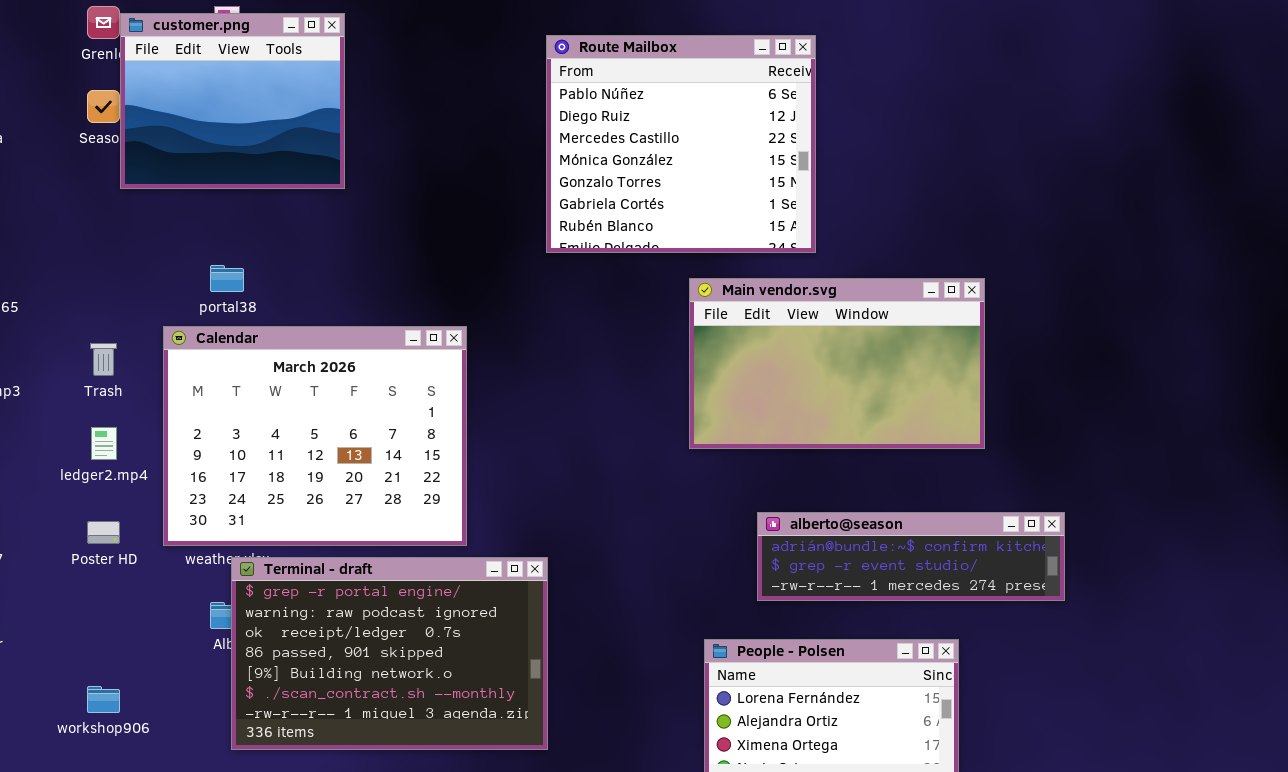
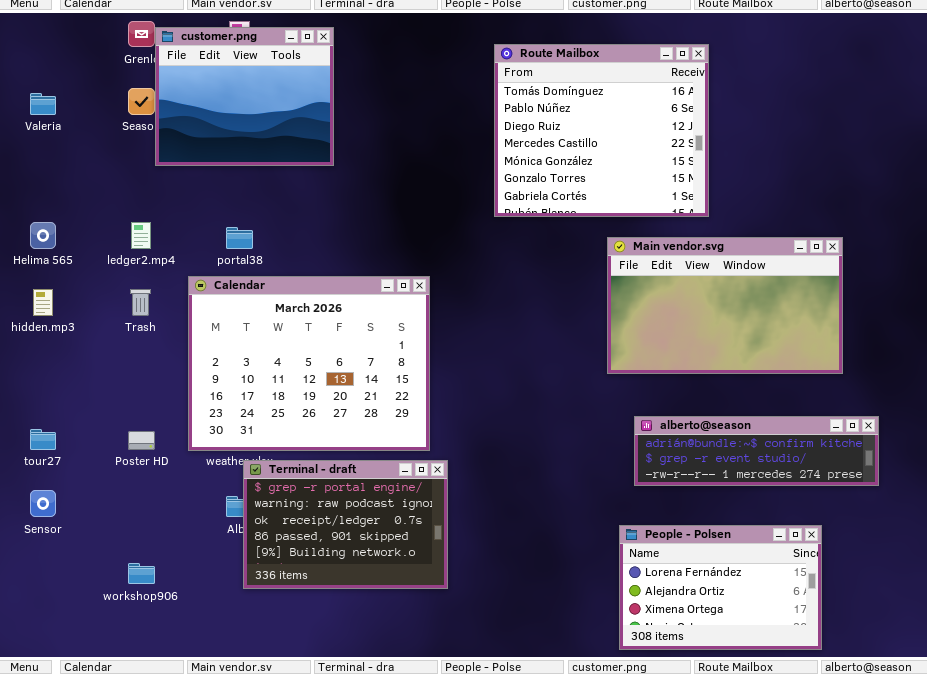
Route Mailbox: [546,35,816,253] -> [494,44,709,217], scrolled up 1 row
ledger2.mp4: [91,427,117,460] -> [131,222,151,249], moved
alberto@season: [757,512,1065,601] -> [634,416,879,486], moved
Terminal - draft: [231,557,548,750] -> [243,460,448,589], resized

